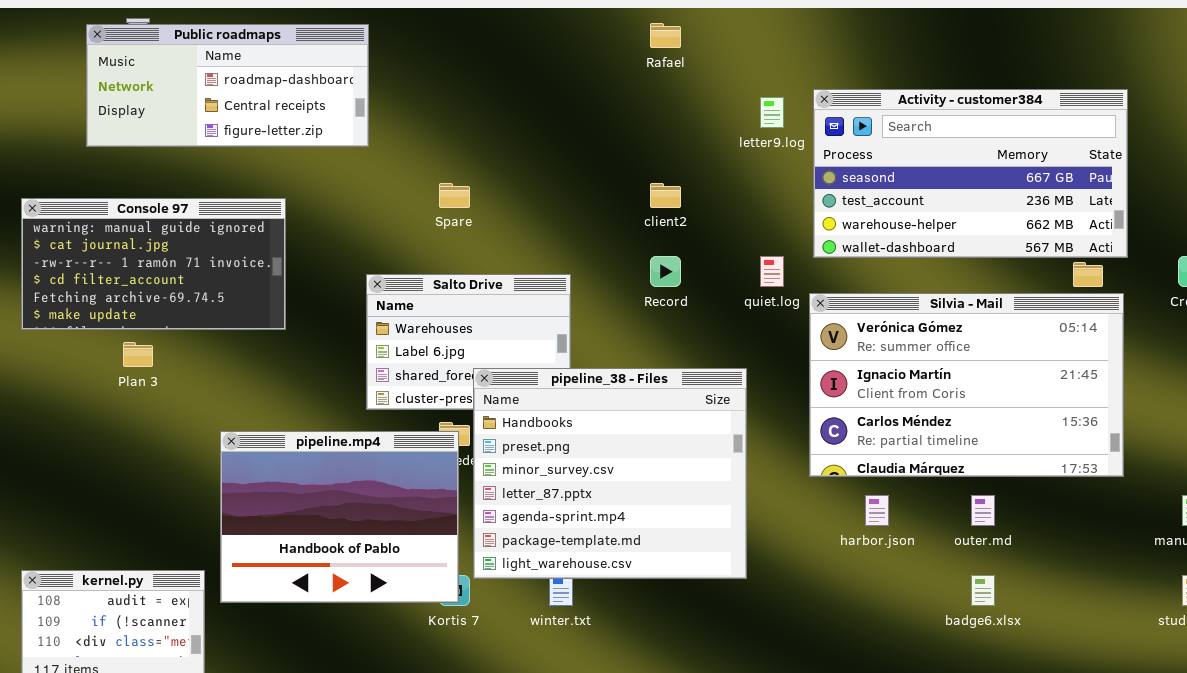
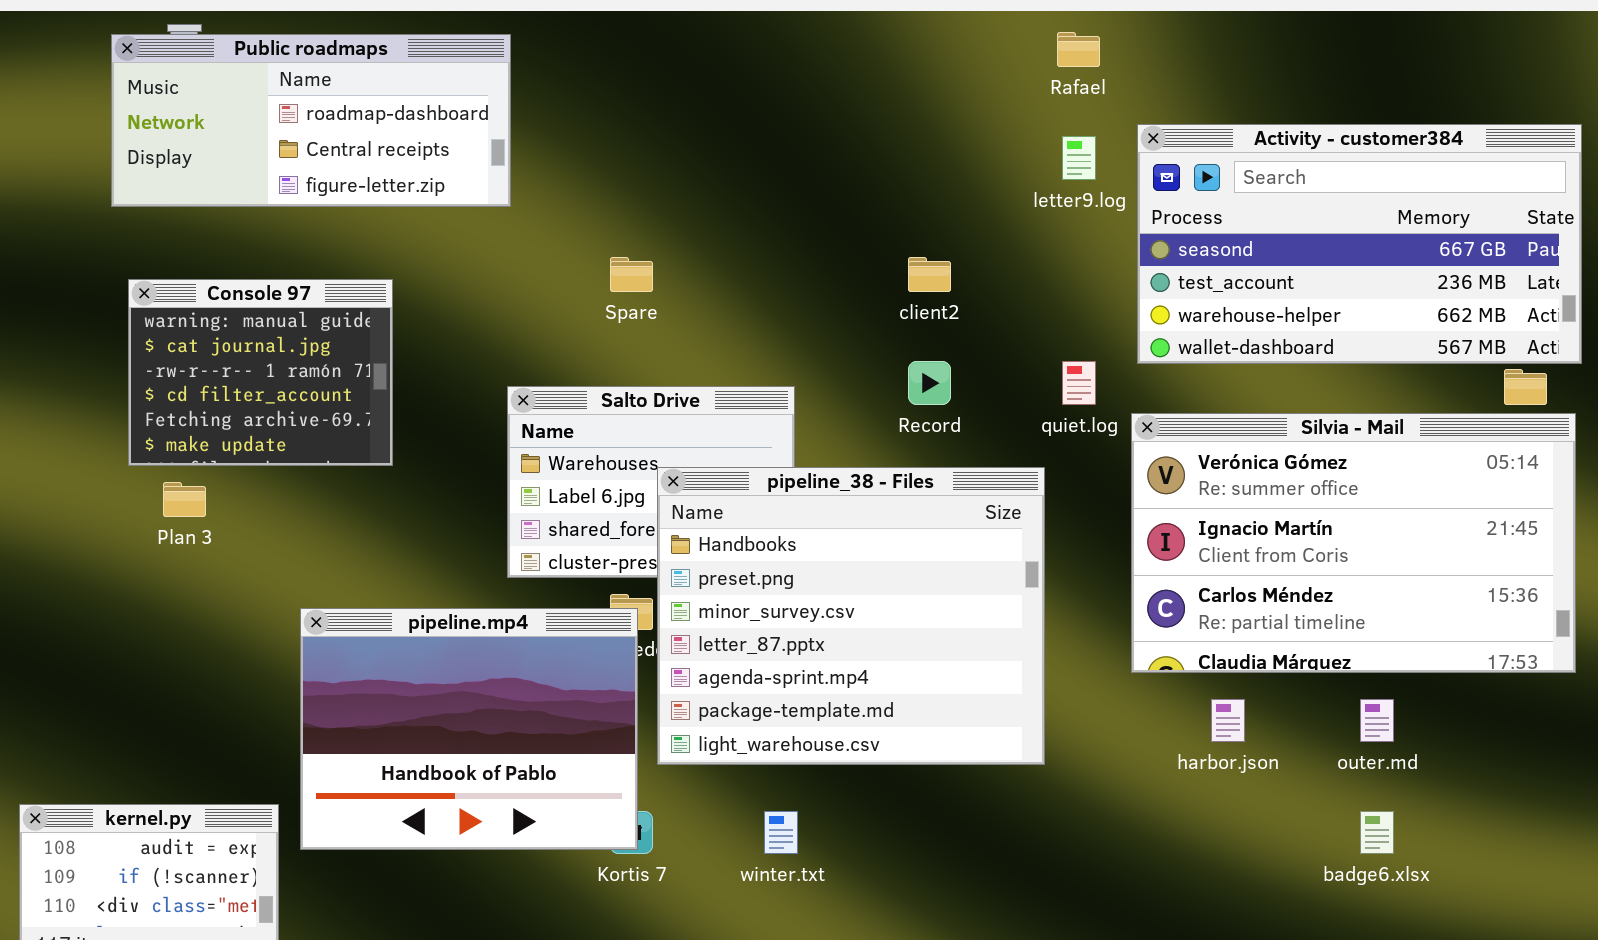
Rafael: [650,23,681,48] -> [1057,32,1100,67], moved
Console 97: [21,198,286,330] -> [128,279,393,466], resized
pipeline_38 - Files: [473,368,747,579] -> [657,467,1045,765], moved

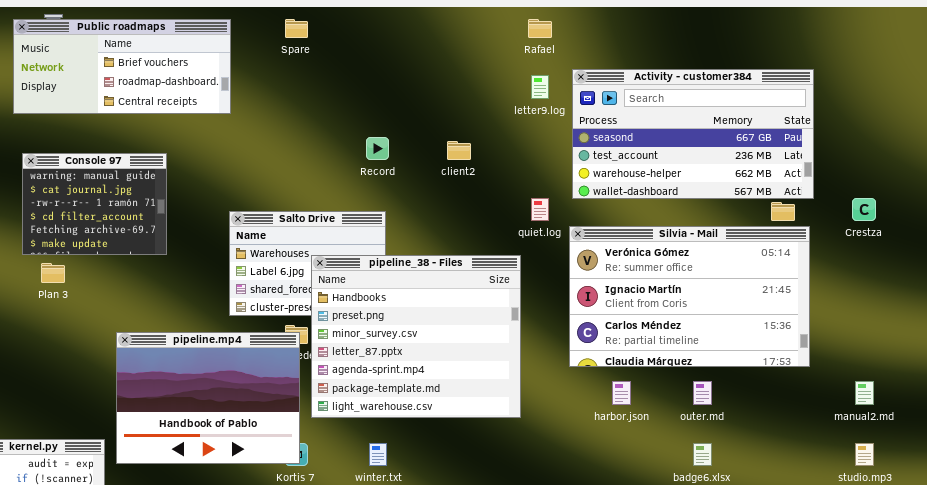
Public roadmaps: [111,34,511,207] -> [13,19,231,114], scrolled up 1 row
Spare: [610,257,653,292] -> [285,19,308,38], moved
Record: [908,361,951,405] -> [366,137,389,160], moved

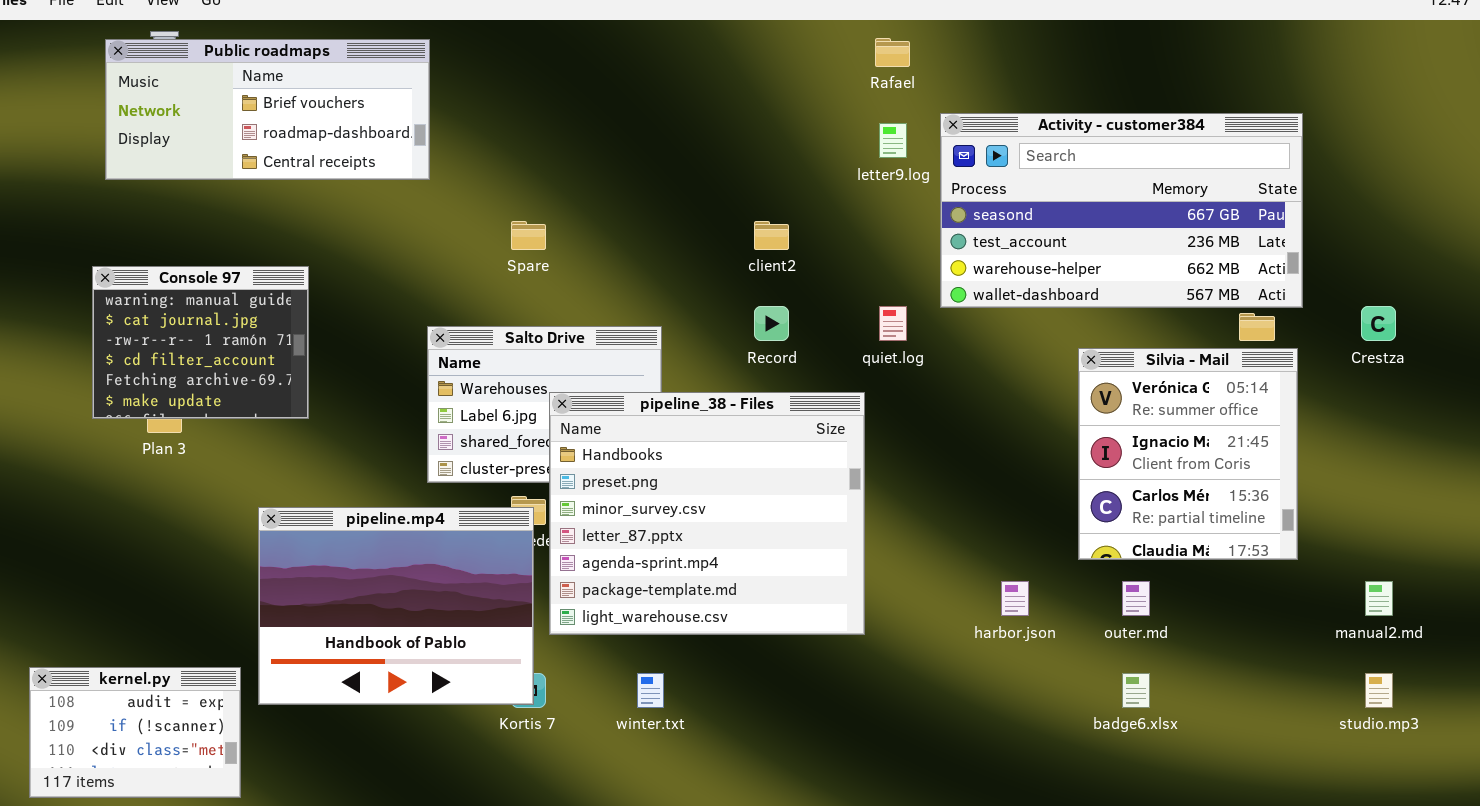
Spare: [285,19,308,38] -> [511,221,546,250], moved
Record: [366,137,389,160] -> [754,306,789,341], moved
Console 97: [22,153,167,255] -> [92,266,309,419], moved
Silvia - Mail: [569,226,810,367] -> [1078,348,1298,560], resized

